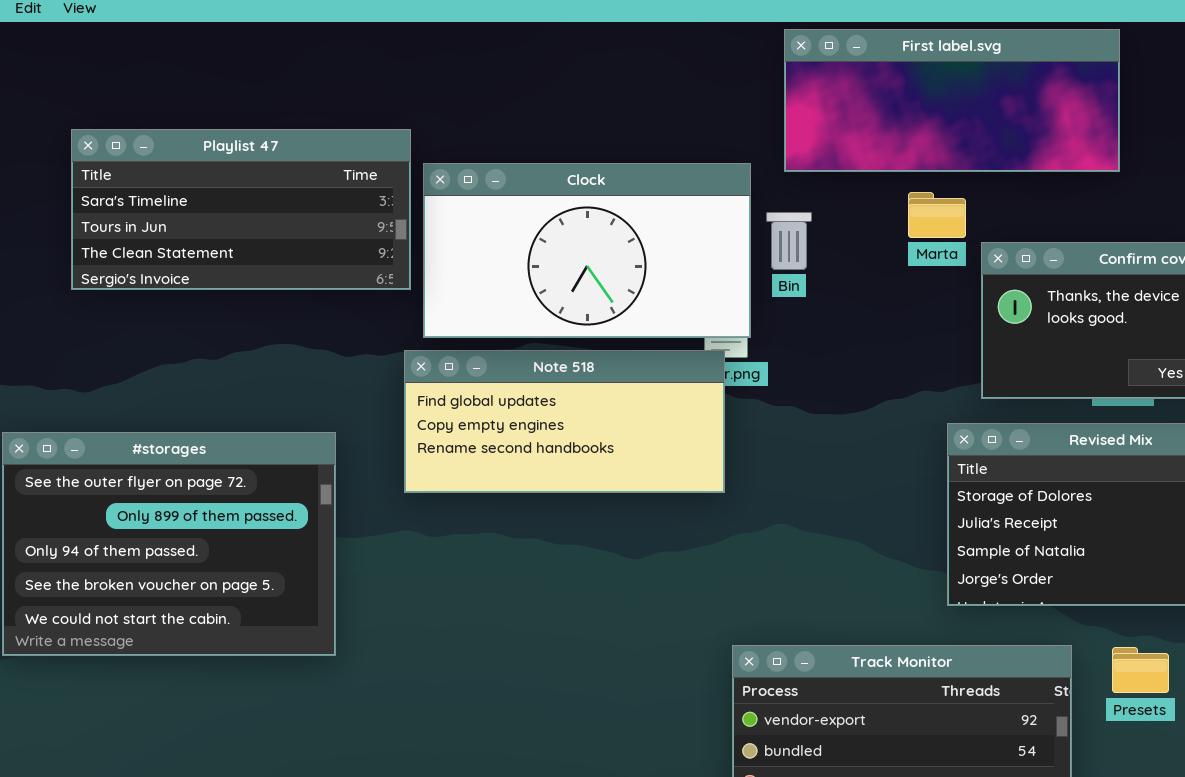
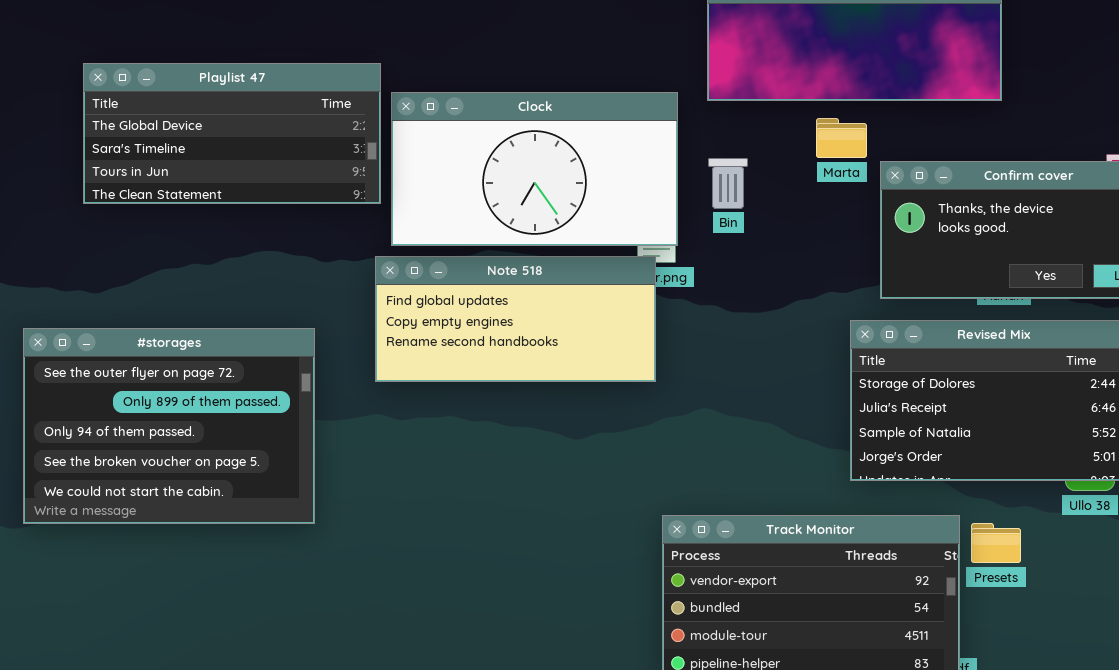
Playlist 47: [71,129,411,290] -> [83,63,381,204], scrolled up 1 row
Bin: [766,212,812,270] -> [708,158,748,209], moved
Presets: [1112,647,1169,693] -> [971,523,1021,563], moved

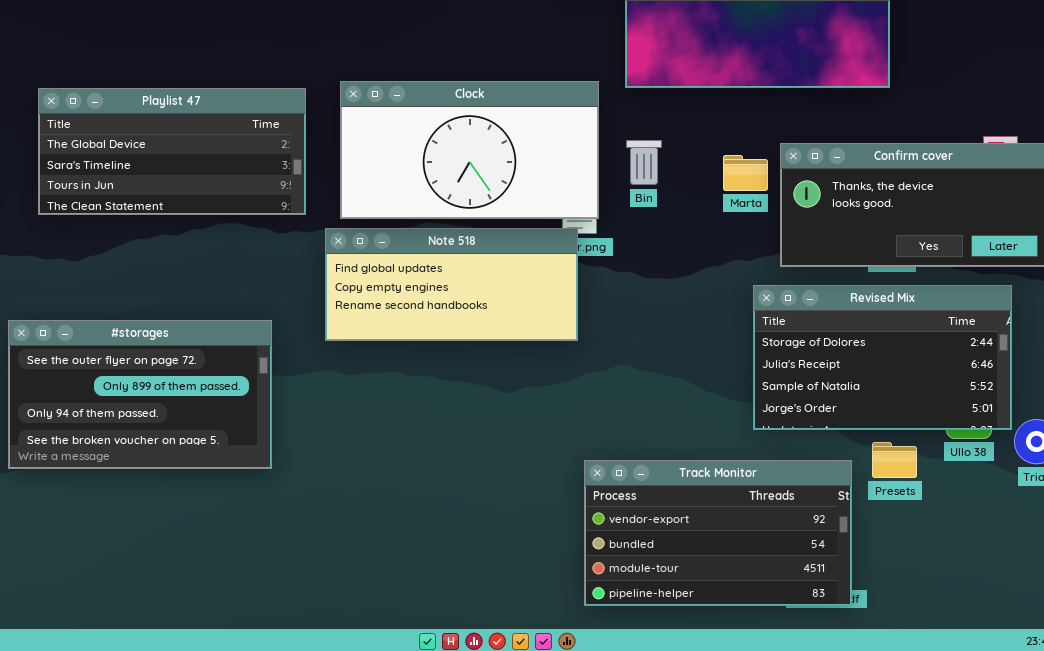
Playlist 47: [83,63,381,204] -> [38,88,306,215], moved
Marta: [816,118,867,158] -> [723,155,768,191], moved
#storages: [23,328,315,524] -> [8,320,272,469], resized
Presets: [971,523,1021,563] -> [872,442,917,478], moved

